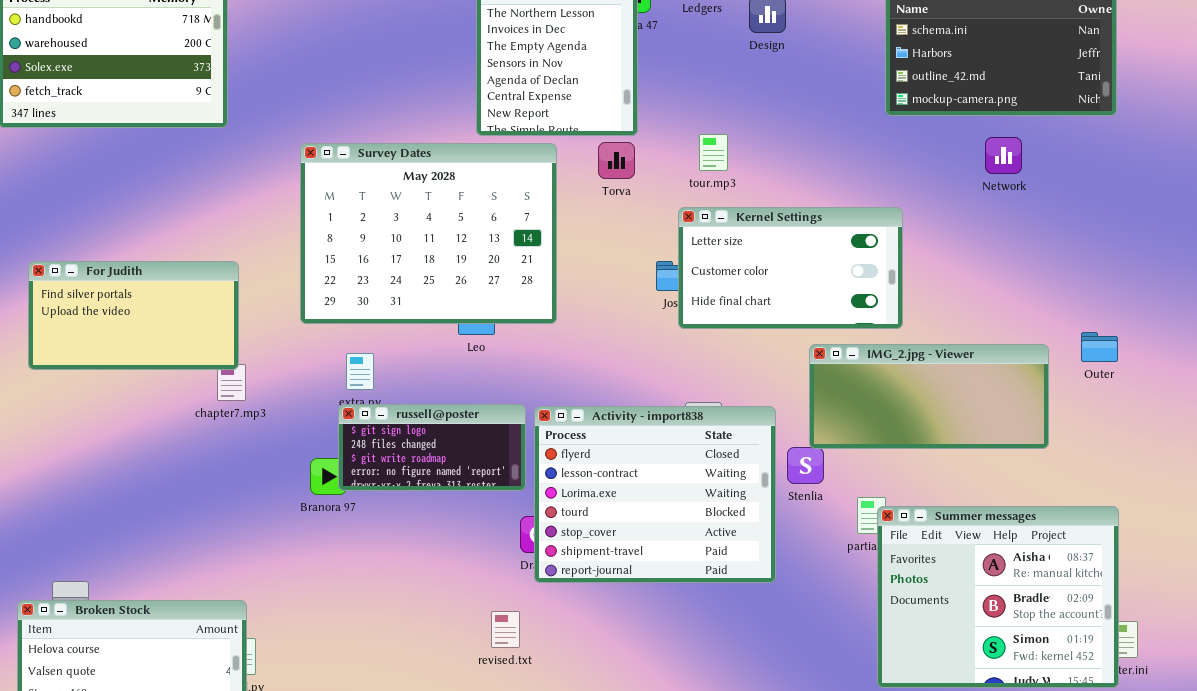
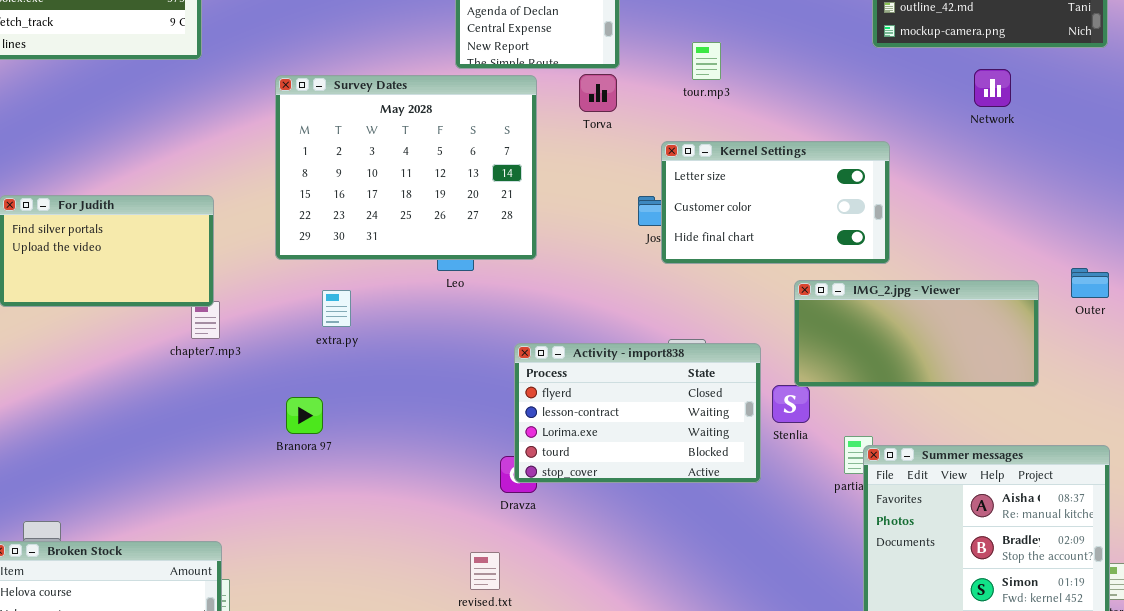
tour.mp3: [699,134,728,171] -> [692,42,721,80], moved
russell@poster: [338,404,526,491] -> none, closed
Activity - import838: [534,406,776,583] -> [514,343,761,483], resized

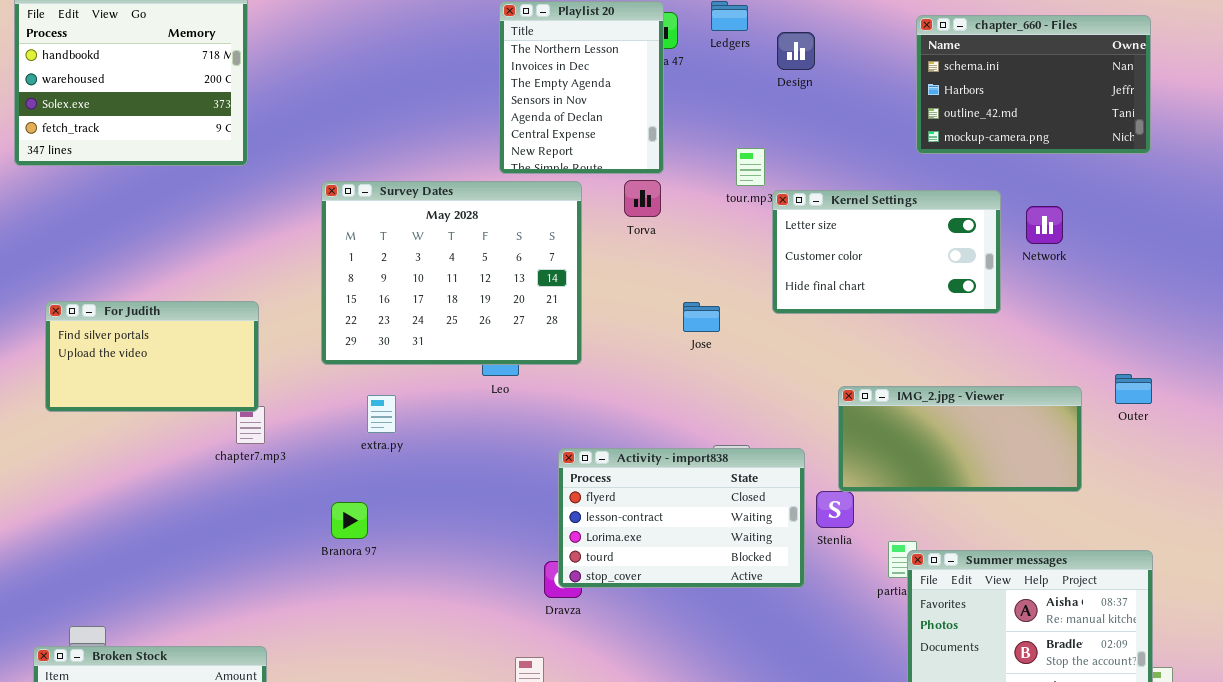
Network: [974,69,1011,107] -> [1026,206,1063,244], moved
Kernel Settings: [661,141,890,264] -> [772,190,1001,314], moved

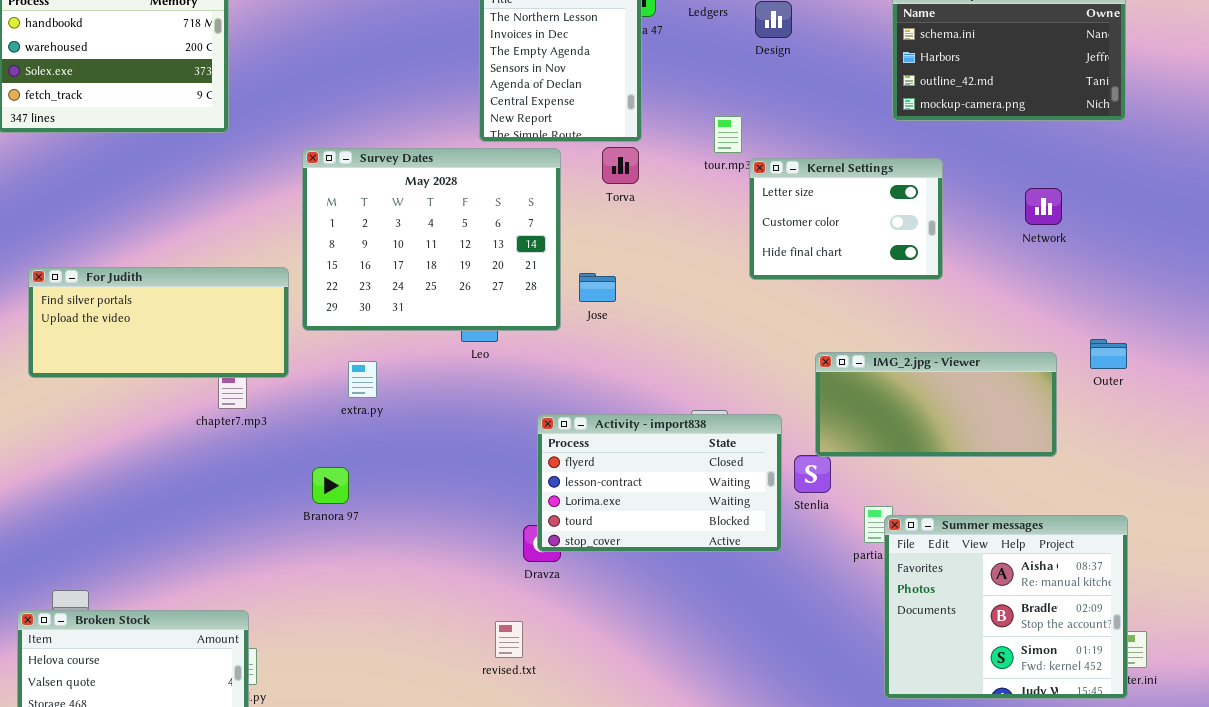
Kernel Settings: [772,190,1001,314] -> [749,158,943,280], resized
Network: [1026,206,1063,244] -> [1025,188,1062,225], moved
For Judith: [45,301,259,412] -> [28,267,289,378], resized
Jose: [683,302,720,332] -> [579,273,616,302], moved

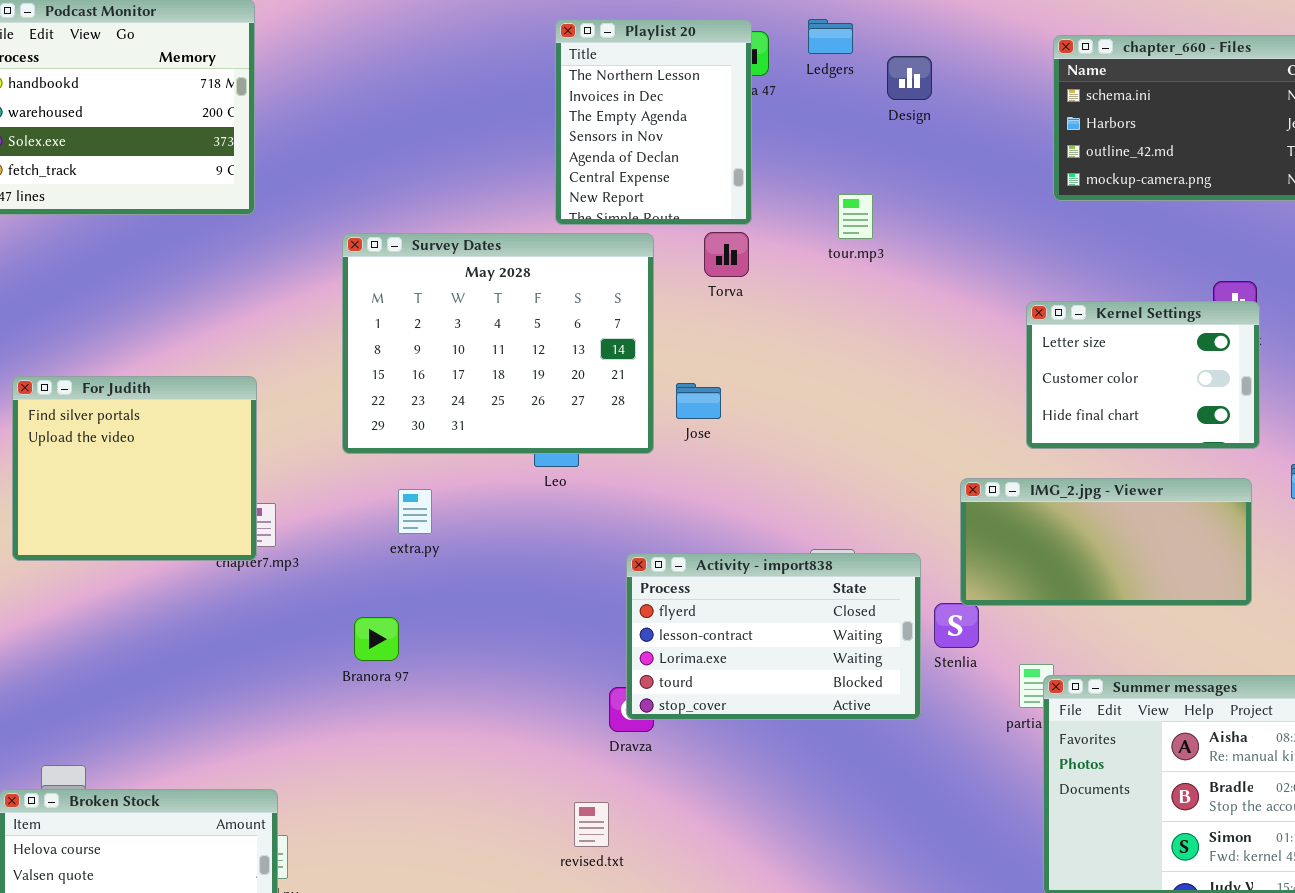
Kernel Settings: [749,158,943,280] -> [1026,301,1260,449], moved
For Judith: [28,267,289,378] -> [12,376,257,561], resized

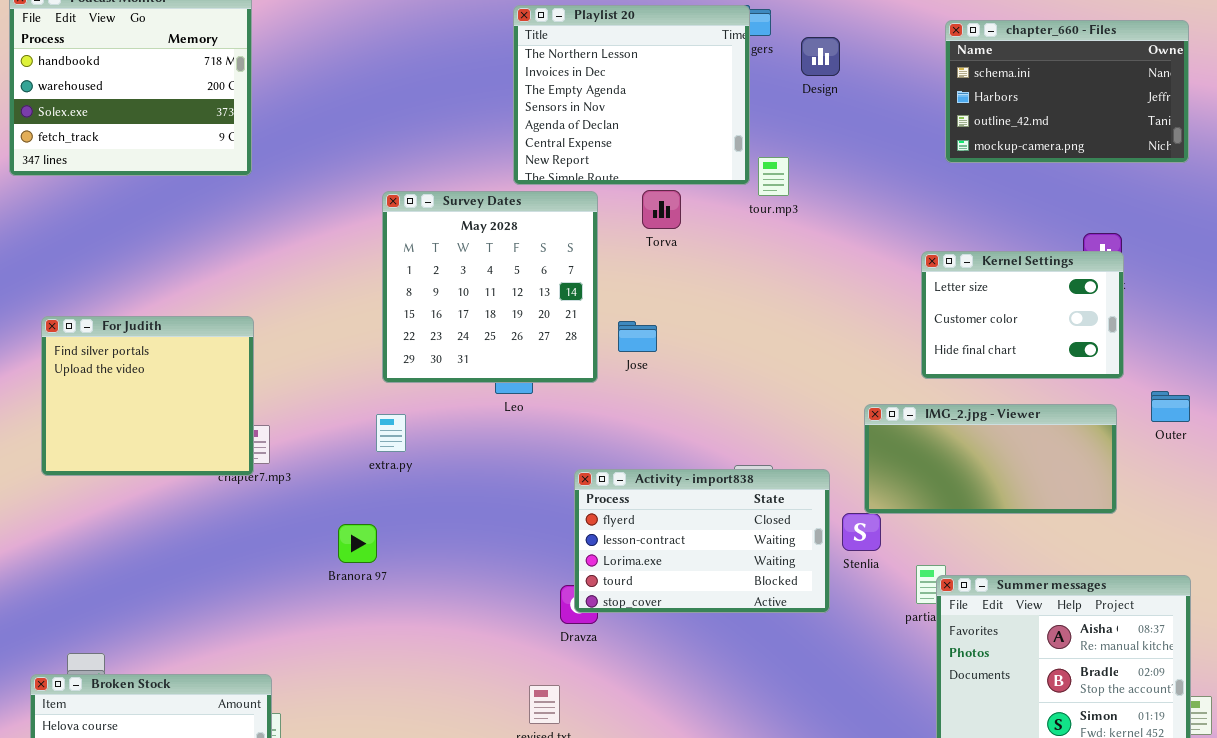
Playlist 20: [555,19,752,225] -> [513,5,750,185], resized
Survey Dates: [342,233,654,454] -> [382,191,598,383], resized

